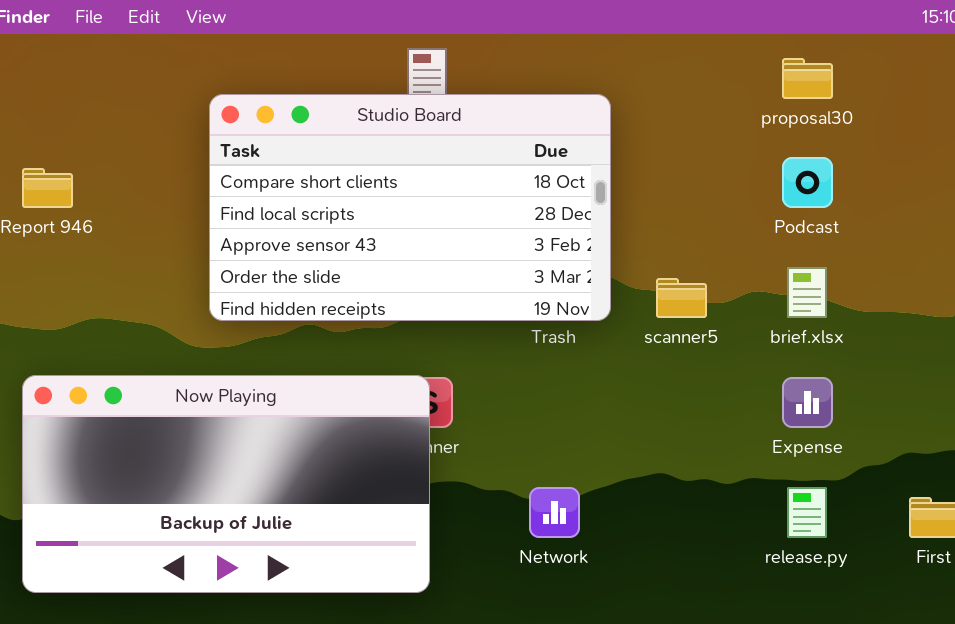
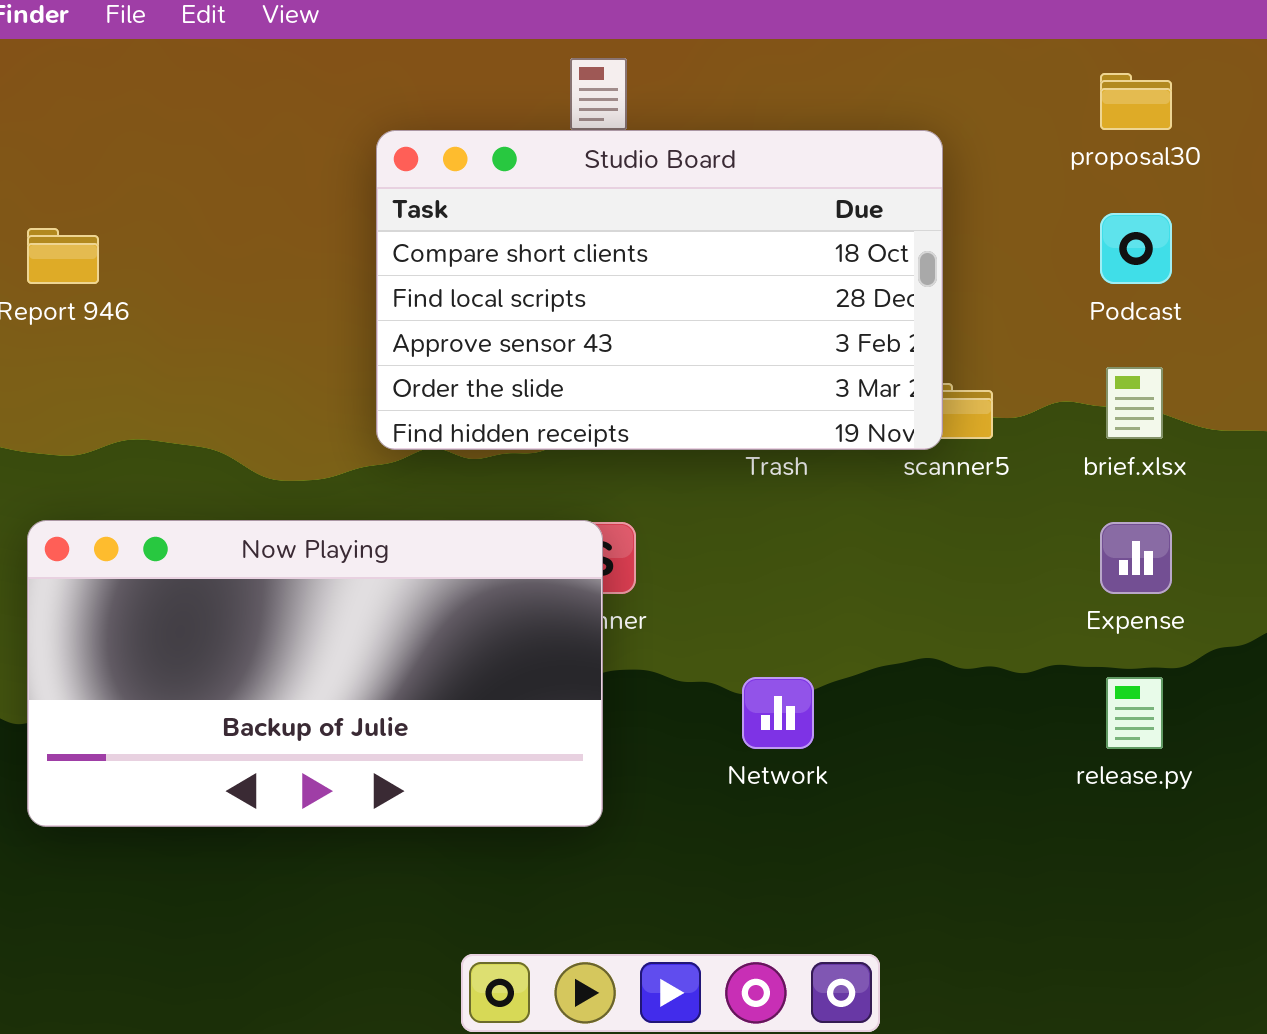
Studio Board: [209,94,611,321] -> [376,130,943,450], moved

